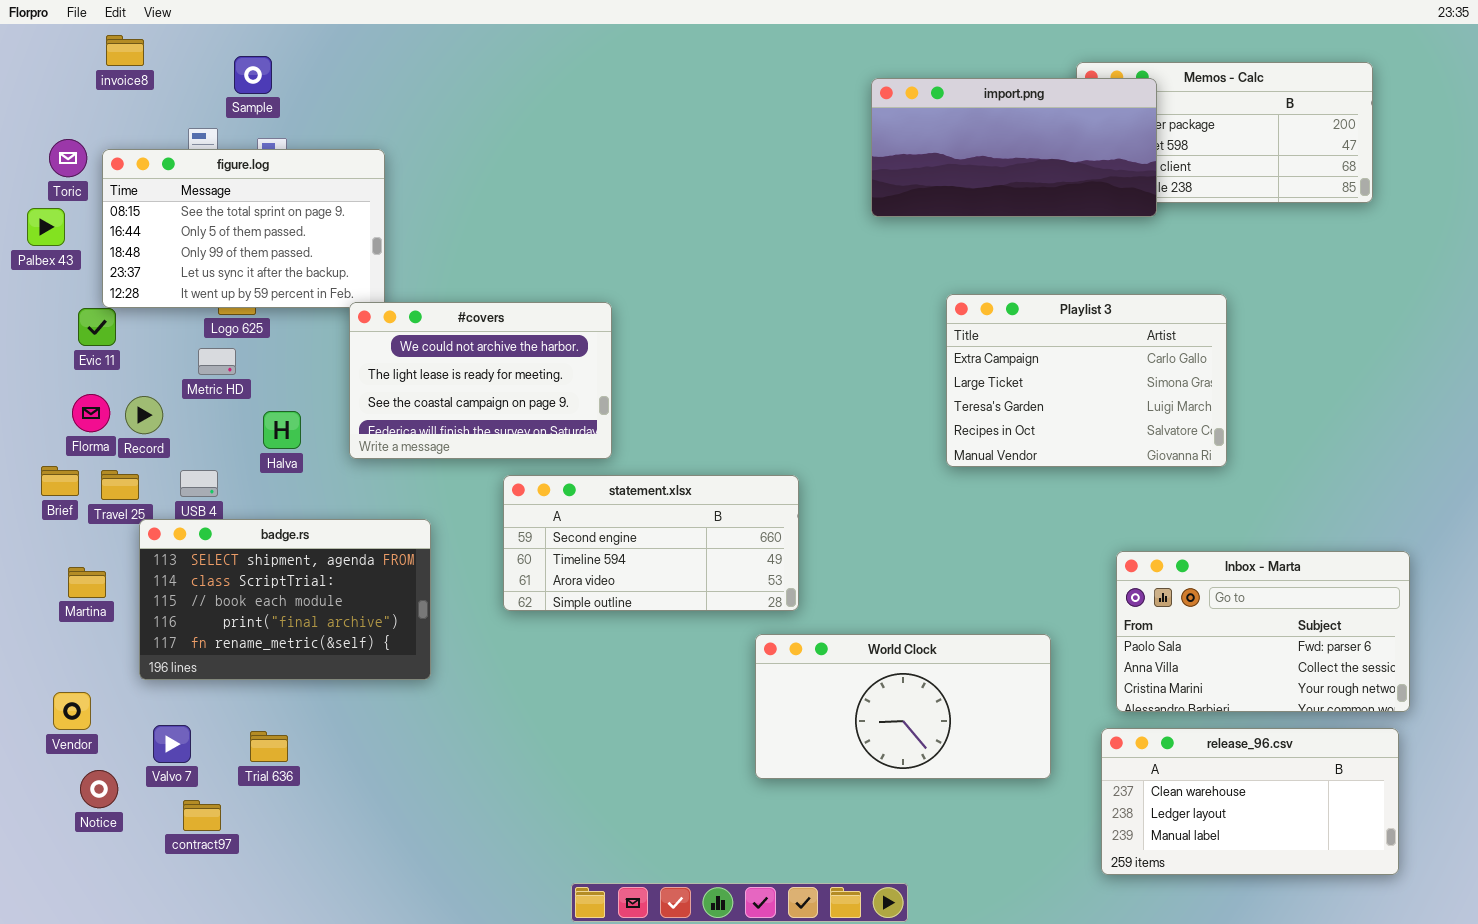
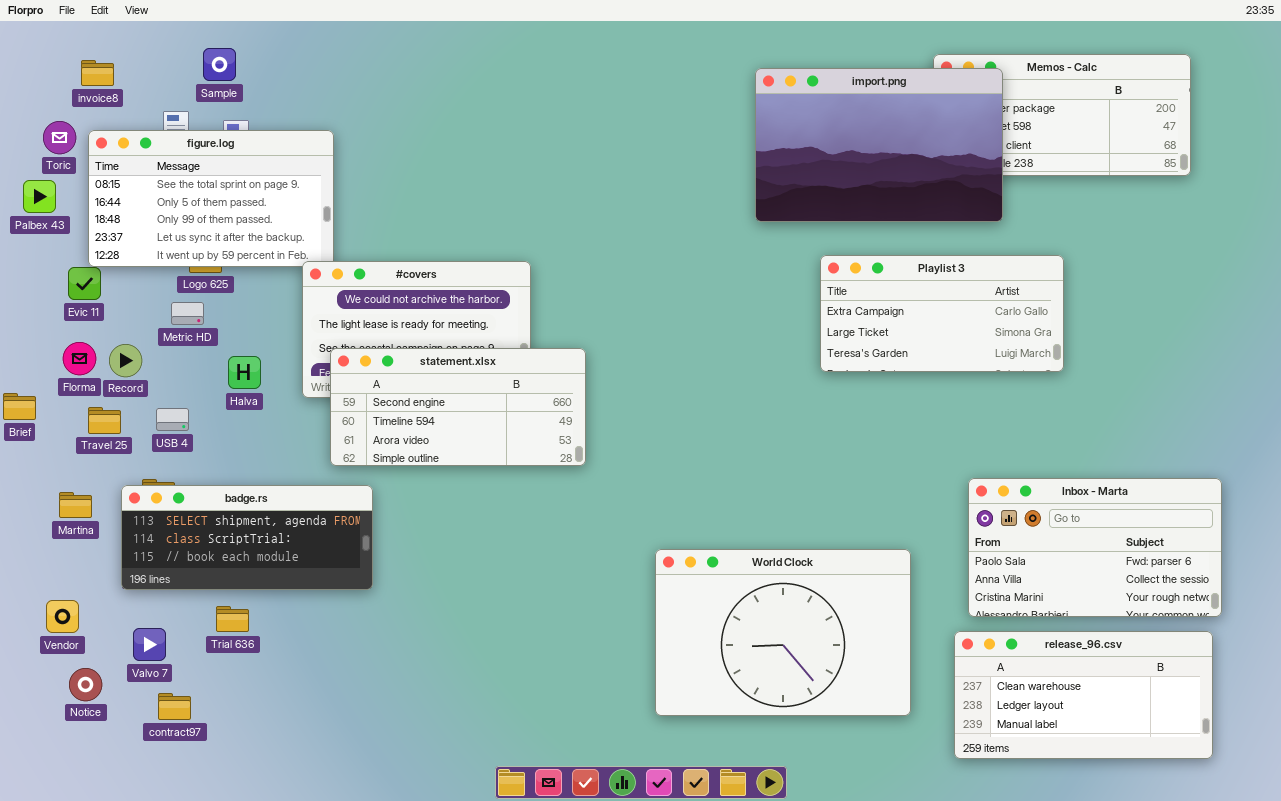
invoice8: [106,35,144,66] -> [81,60,114,86], moved
import.png: [871,78,1157,217] -> [755,68,1003,222], resized
Playlist 3: [946,294,1227,467] -> [820,255,1064,372], resized
Brief: [41,466,79,496] -> [3,393,36,420], moved
statement.xlsx: [503,475,799,611] -> [330,348,586,466], moved
badge.rs: [139,519,431,680] -> [121,485,373,590], resized
World Clock: [755,634,1051,779] -> [655,549,911,716], resized
Trial 636: [250,731,288,762] -> [216,606,249,632], moved

